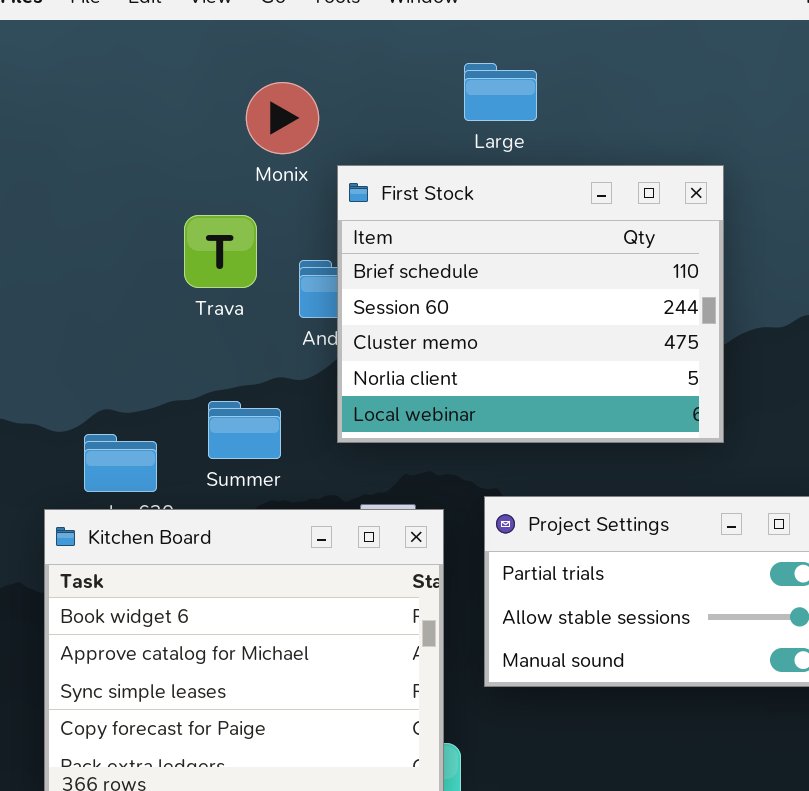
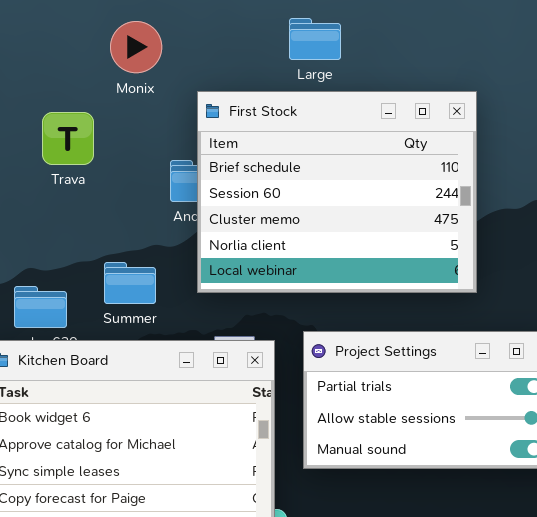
Monix: [246,82,319,154] -> [110,21,162,73], moved
Trava: [184,215,257,288] -> [42,112,94,165], moved

